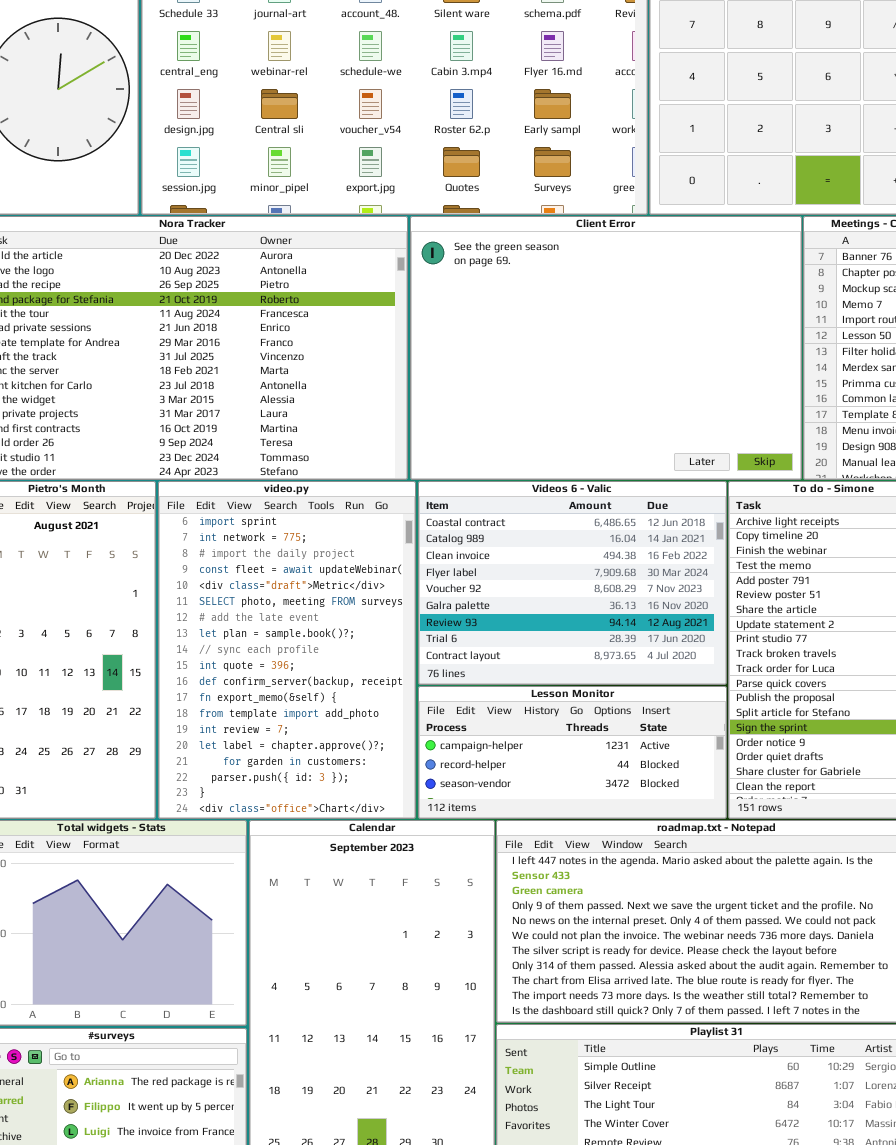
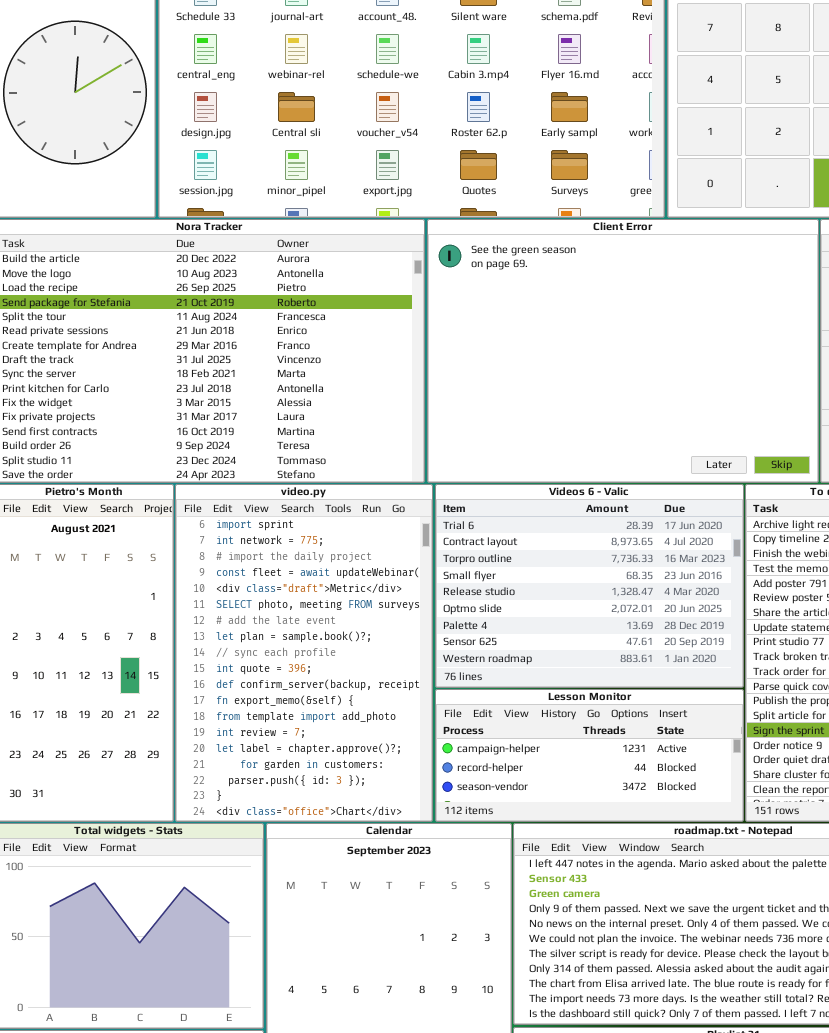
Videos 6 - Valic: [418,481,727,685] -> [435,484,744,688], scrolled down 7 rows

